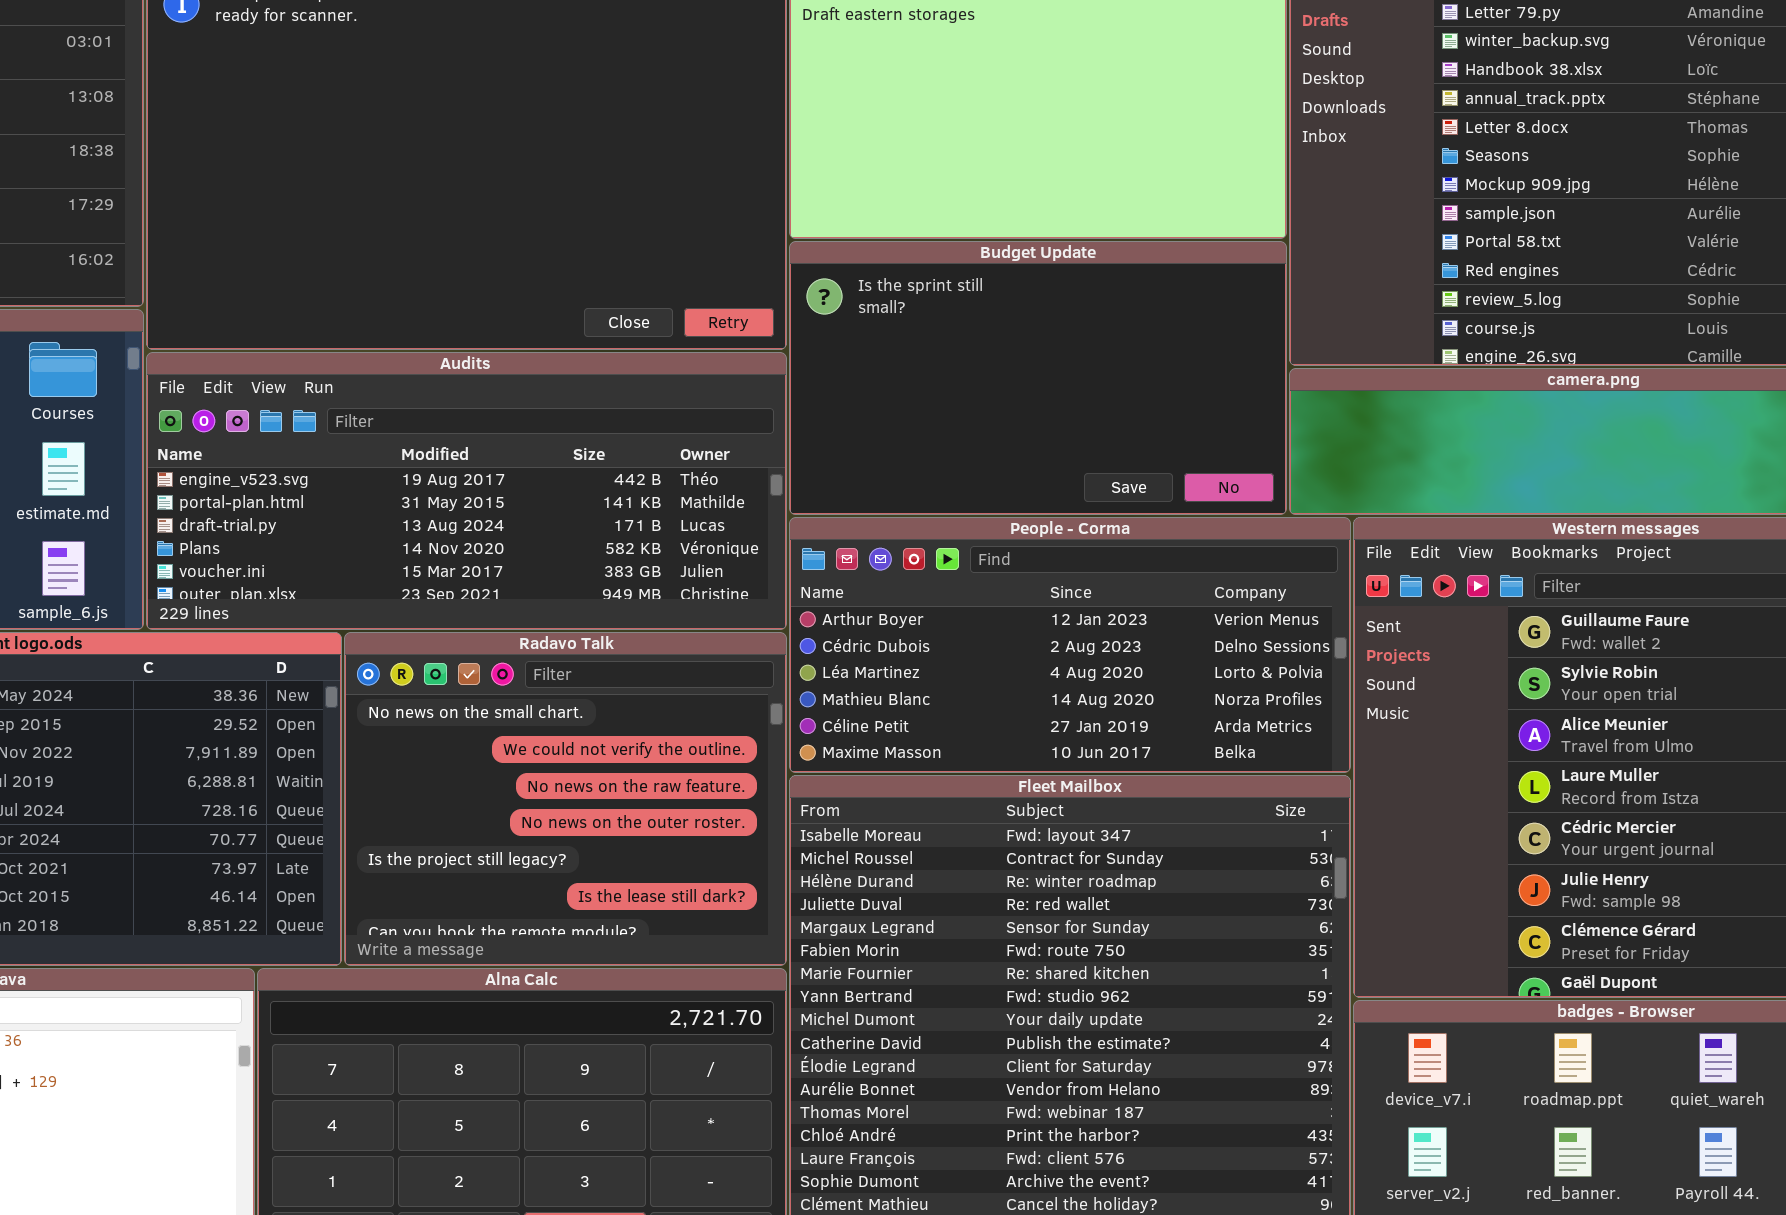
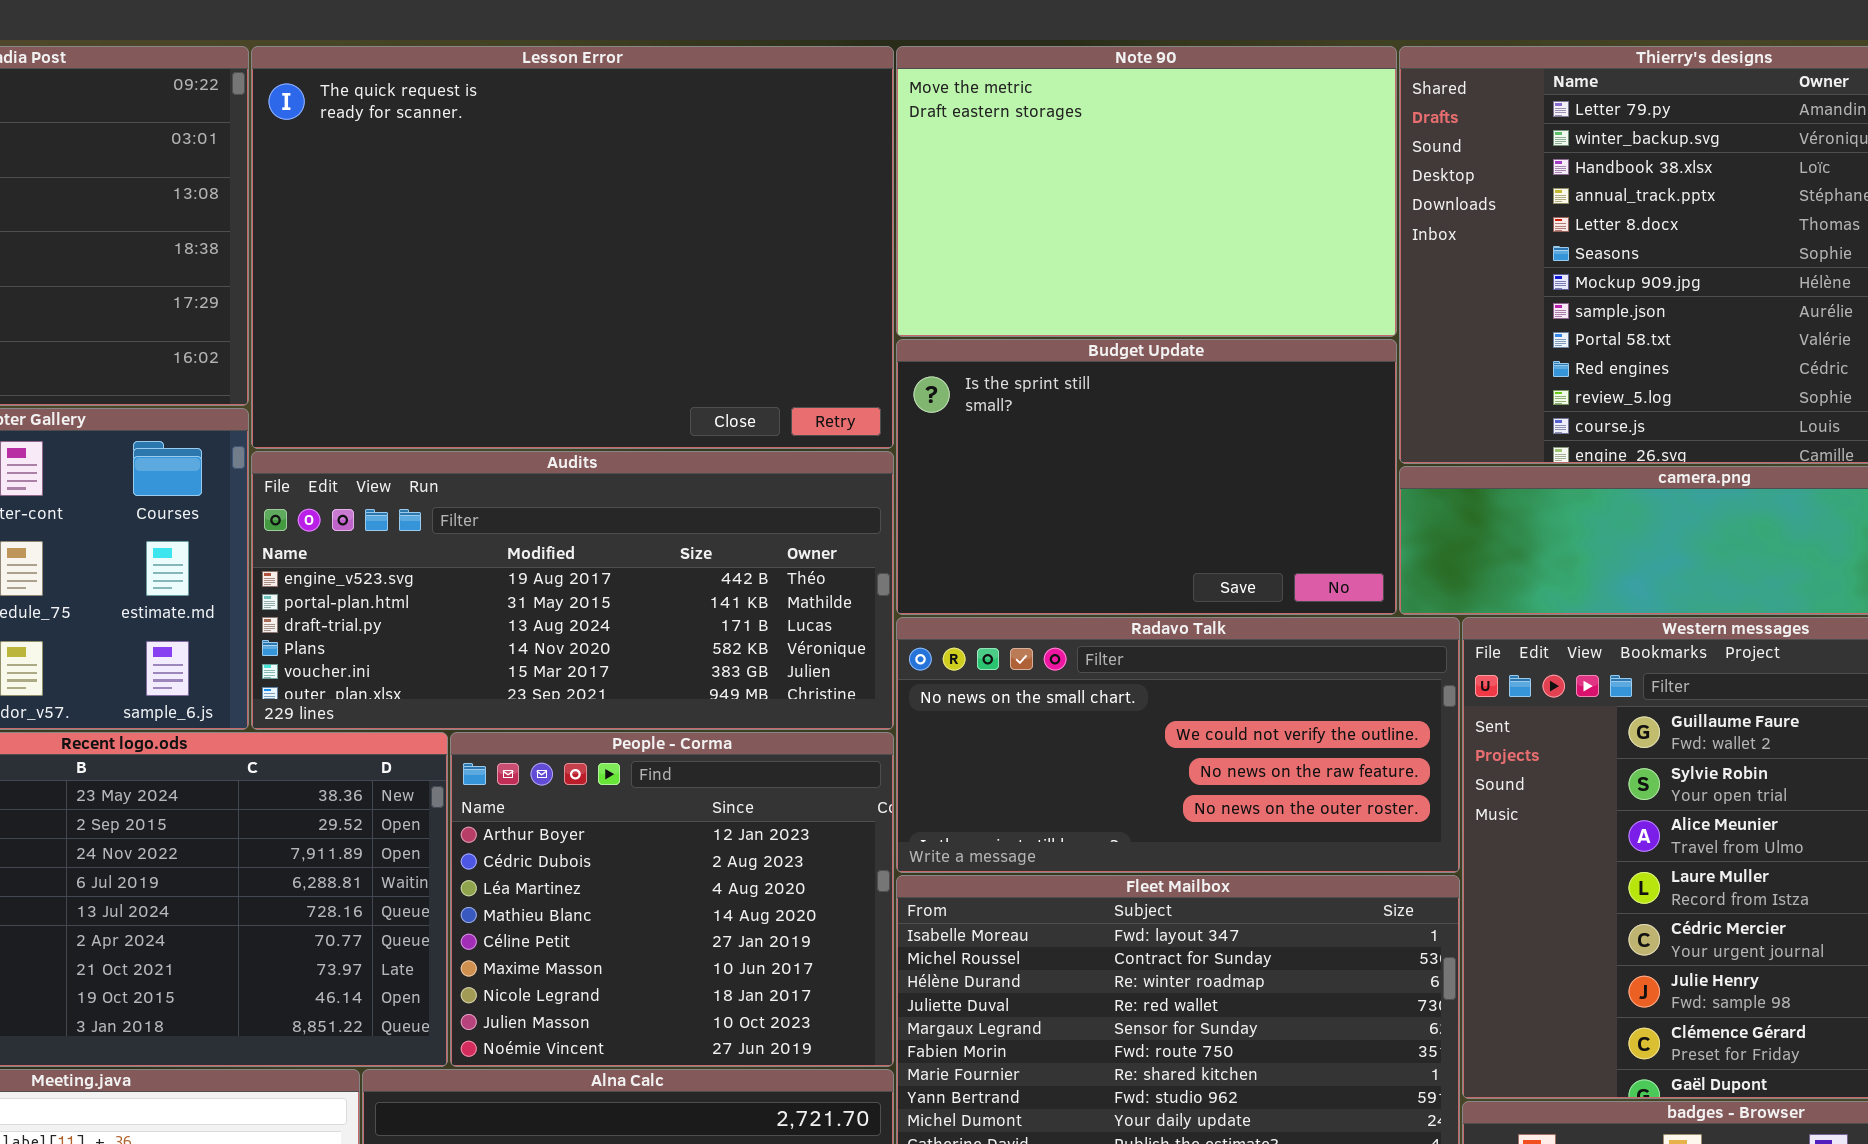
People - Corma: [789,517,1351,773] -> [450,732,894,1067], moved, resized
Radavo Talk: [344,632,787,966] -> [896,617,1460,873], moved, resized

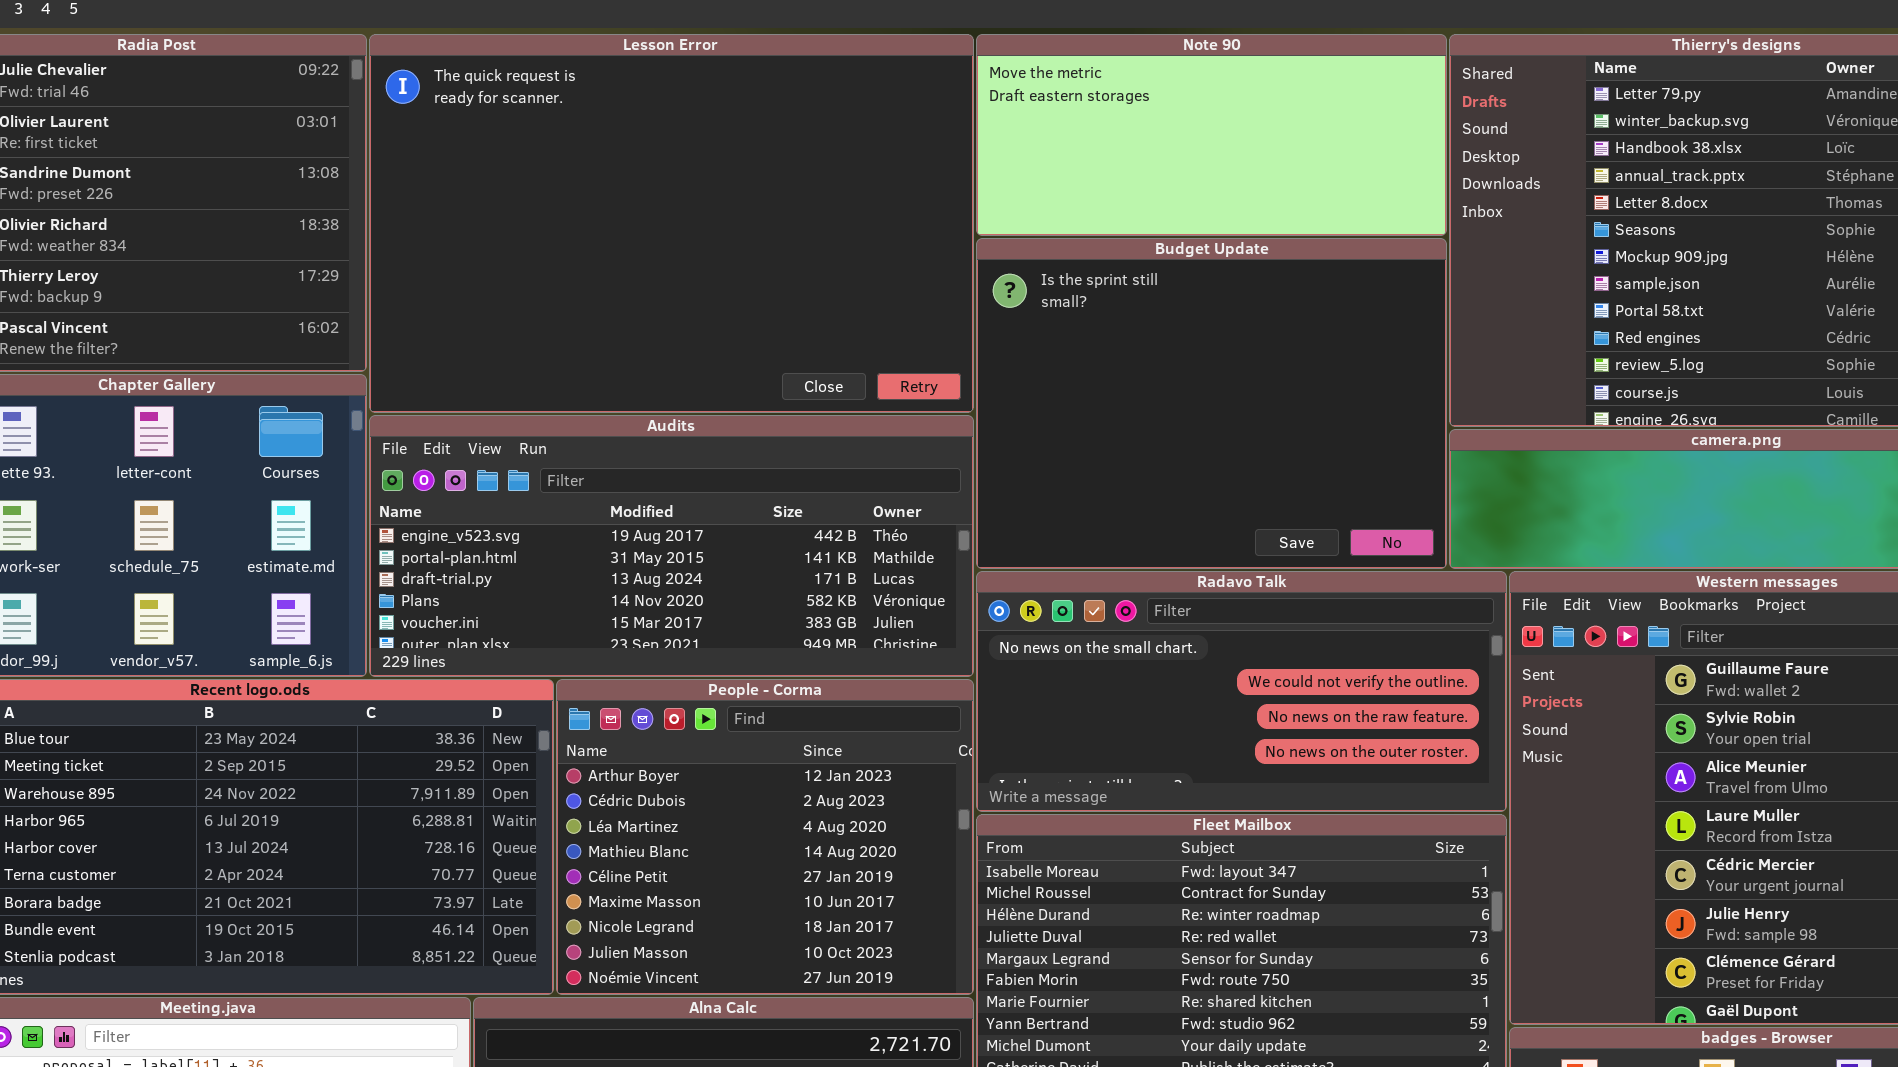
Note 90: [896,46,1397,337] -> [976,34,1447,236], resized
Budget Update: [896,339,1397,615] -> [976,238,1447,569], resized

